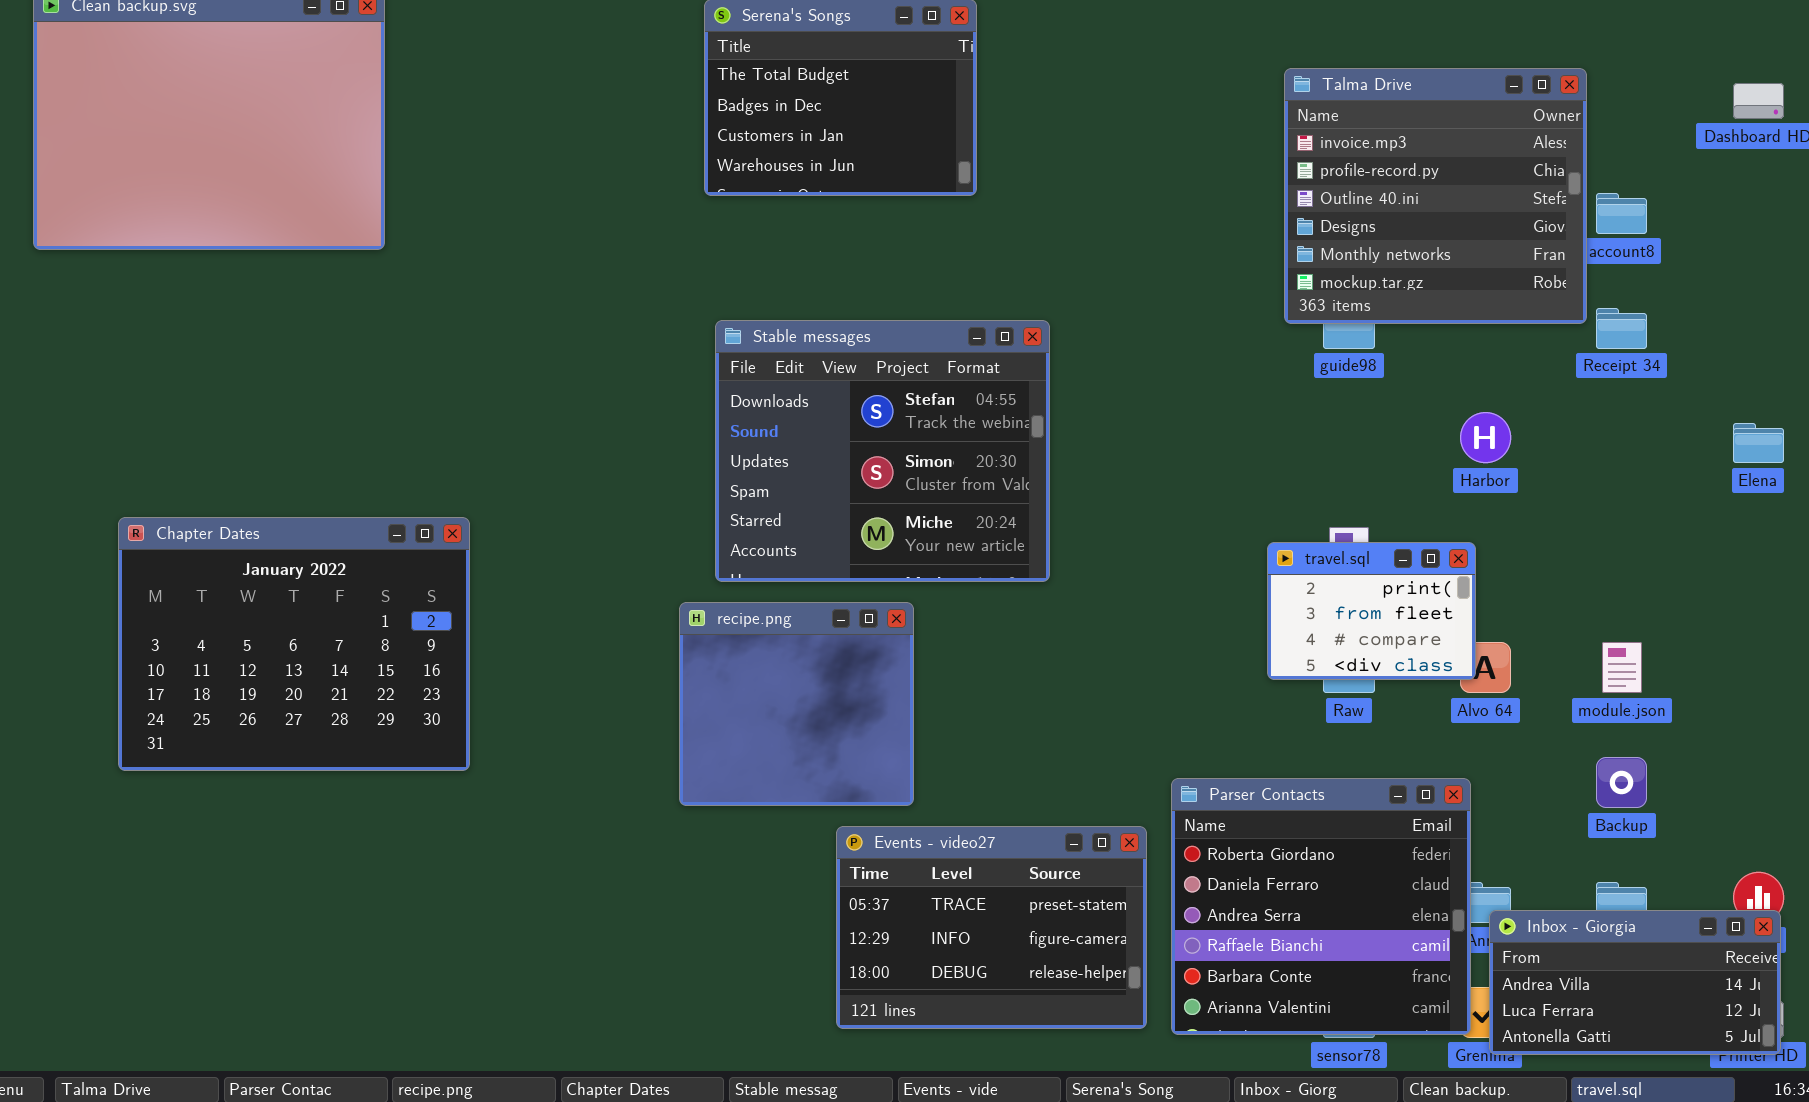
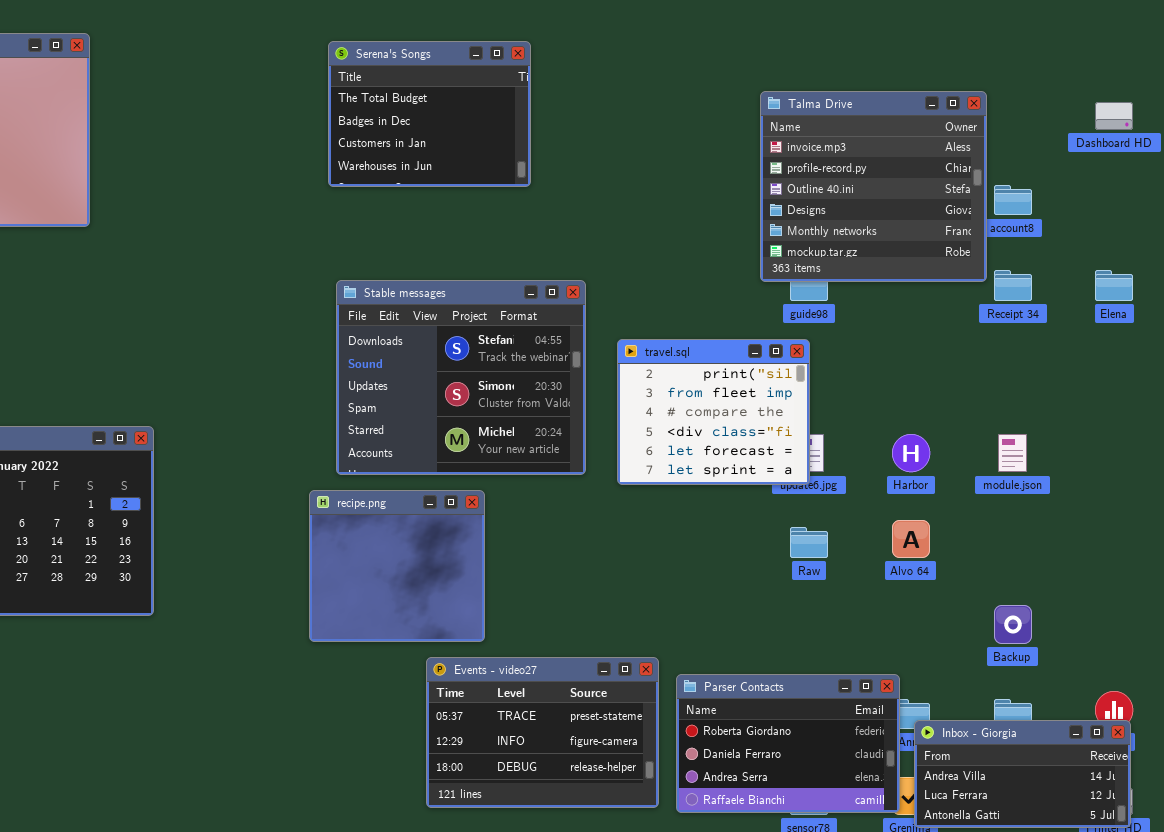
Harbor: [1460,412,1511,463] -> [892,434,930,472], moved
Elena: [1733,423,1784,463] -> [1095,270,1133,301], moved
travel.sql: [1267,542,1476,680] -> [617,339,810,485], moved, resized
module.json: [1602,642,1642,693] -> [998,434,1027,472], moved
Parser Contacts: [1171,778,1471,1035] -> [676,674,900,813], resized

